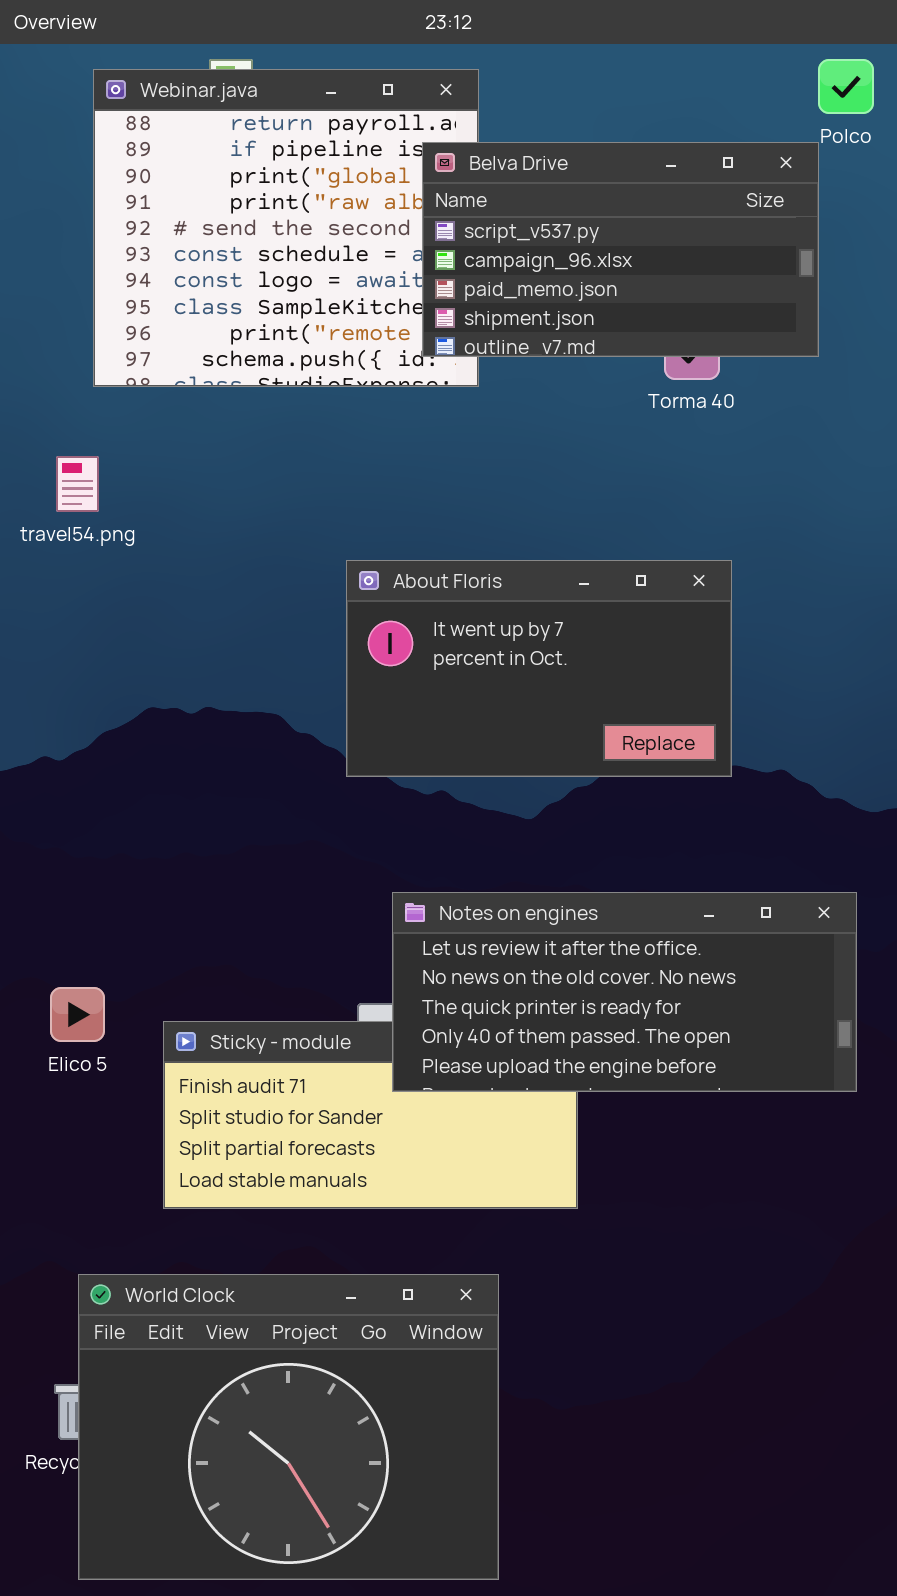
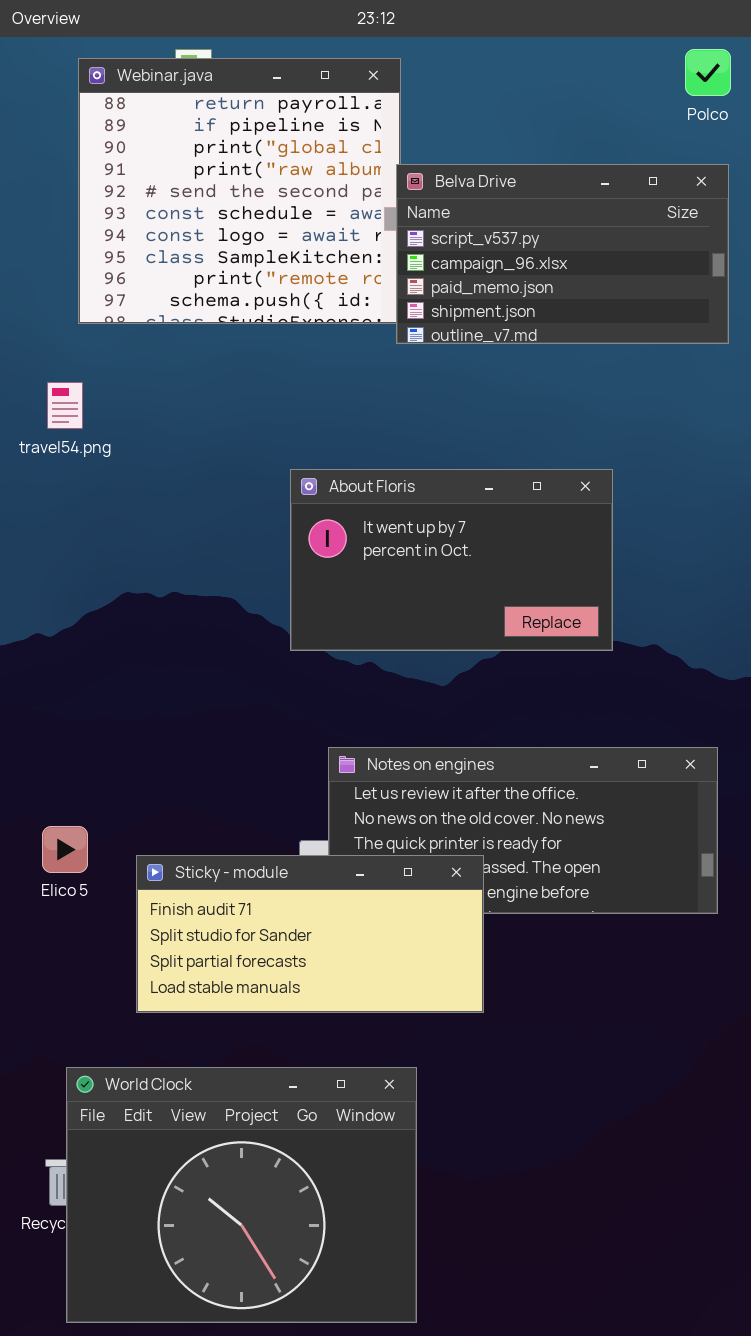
Belva Drive: [422,142,819,357] -> [396,164,729,344], moved
Sticky - module: [163,1021,578,1209] -> [136,855,484,1013], raised

